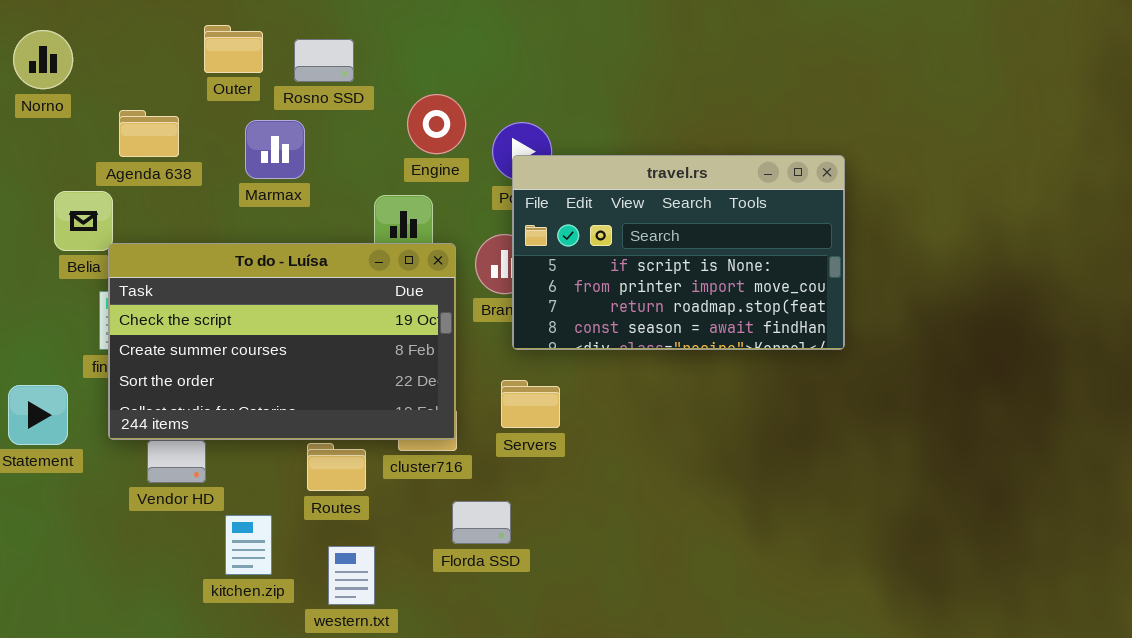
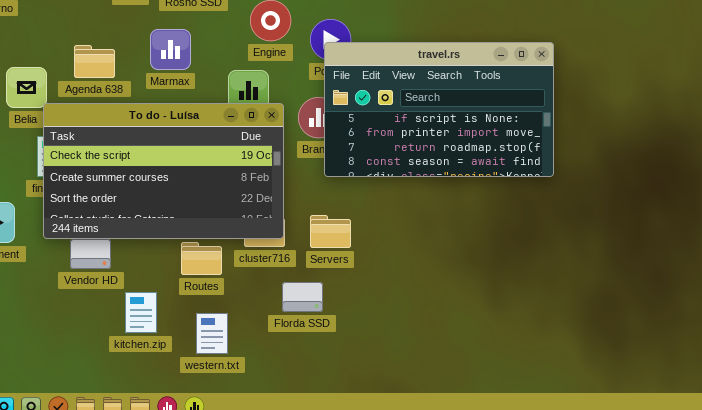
Agenda 638: [119,110,179,157] -> [74,45,115,78], moved
Marmax: [245,120,305,179] -> [150,29,191,70], moved
Servers: [501,380,560,428] -> [310,215,351,248], moved

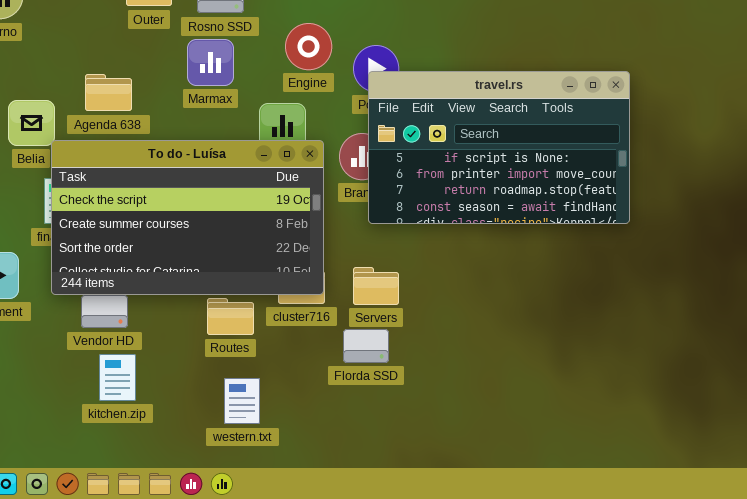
Marmax: [150,29,191,70] -> [187,39,234,86], moved
Florda SSD: [282,282,323,312] -> [343,329,389,363], moved
kitchen.zip: [125,292,157,333] -> [99,354,136,401], moved

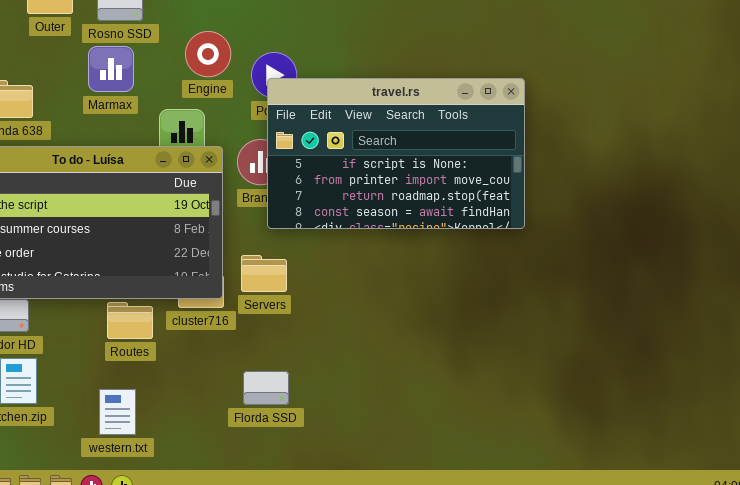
Servers: [353,267,399,305] -> [241,255,287,292], moved
Florda SSD: [343,329,389,363] -> [243,371,289,405], moved
western.txt: [224,378,260,424] -> [99,389,136,435], moved

